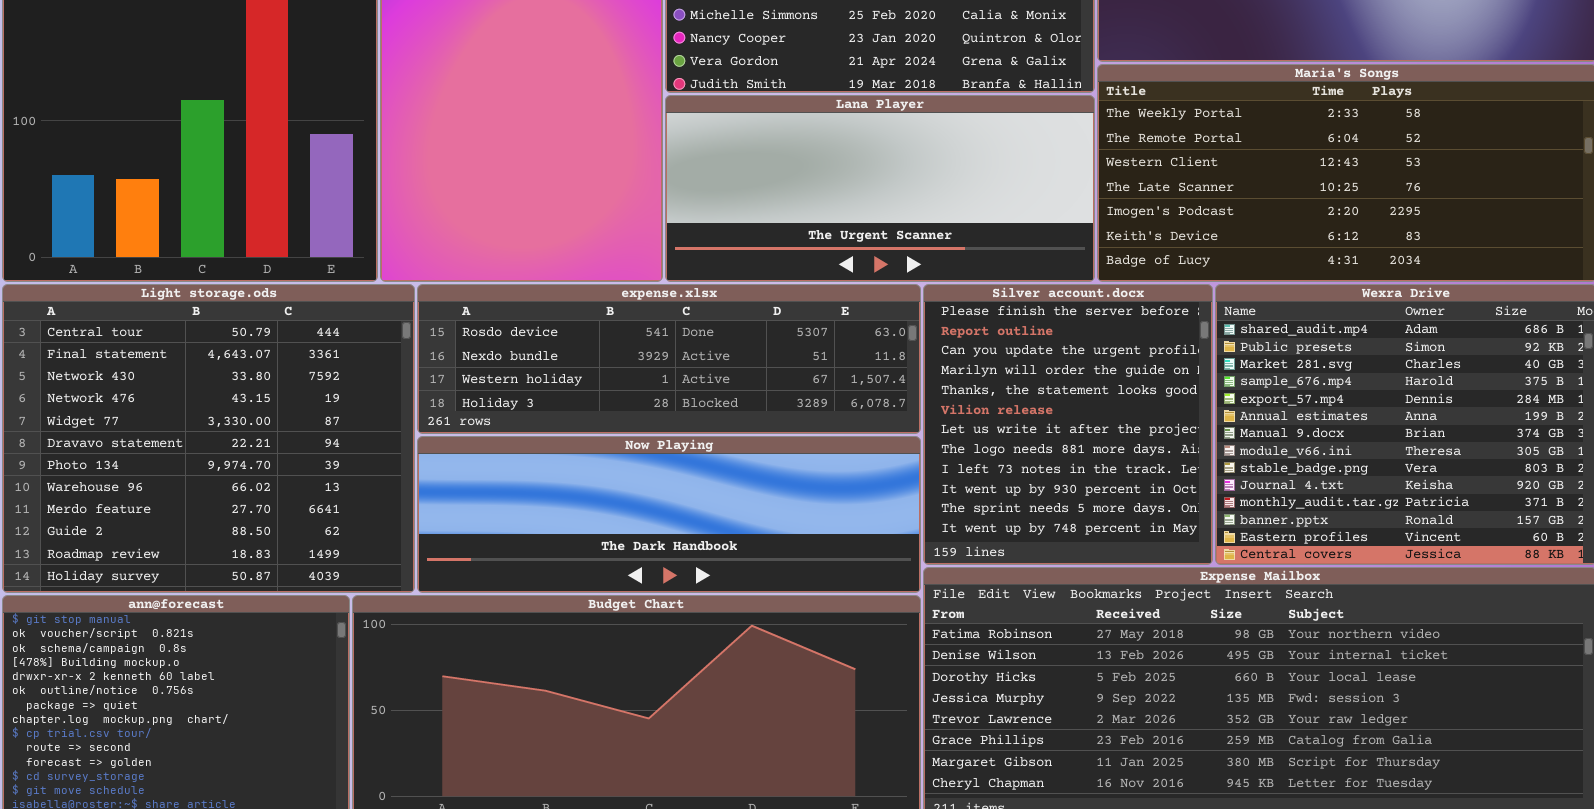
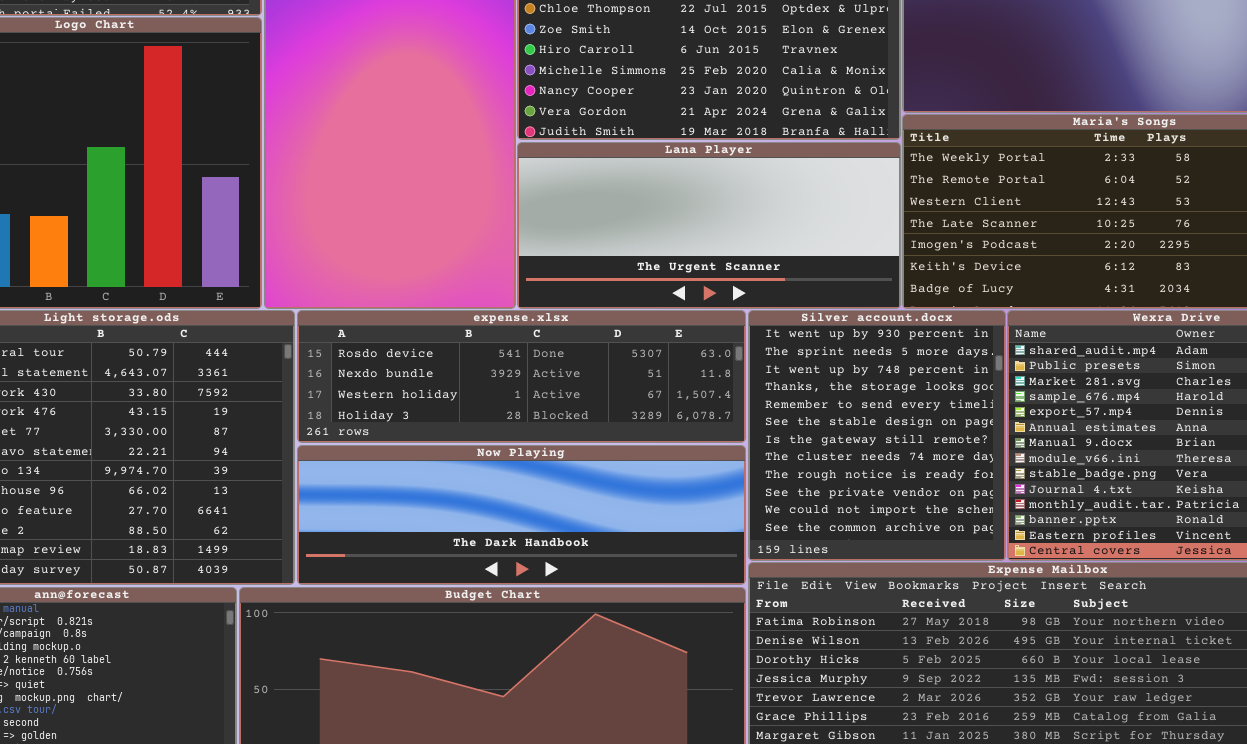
Silver account.docx: [923,284,1213,565] -> [748,310,1006,561], scrolled down 9 rows

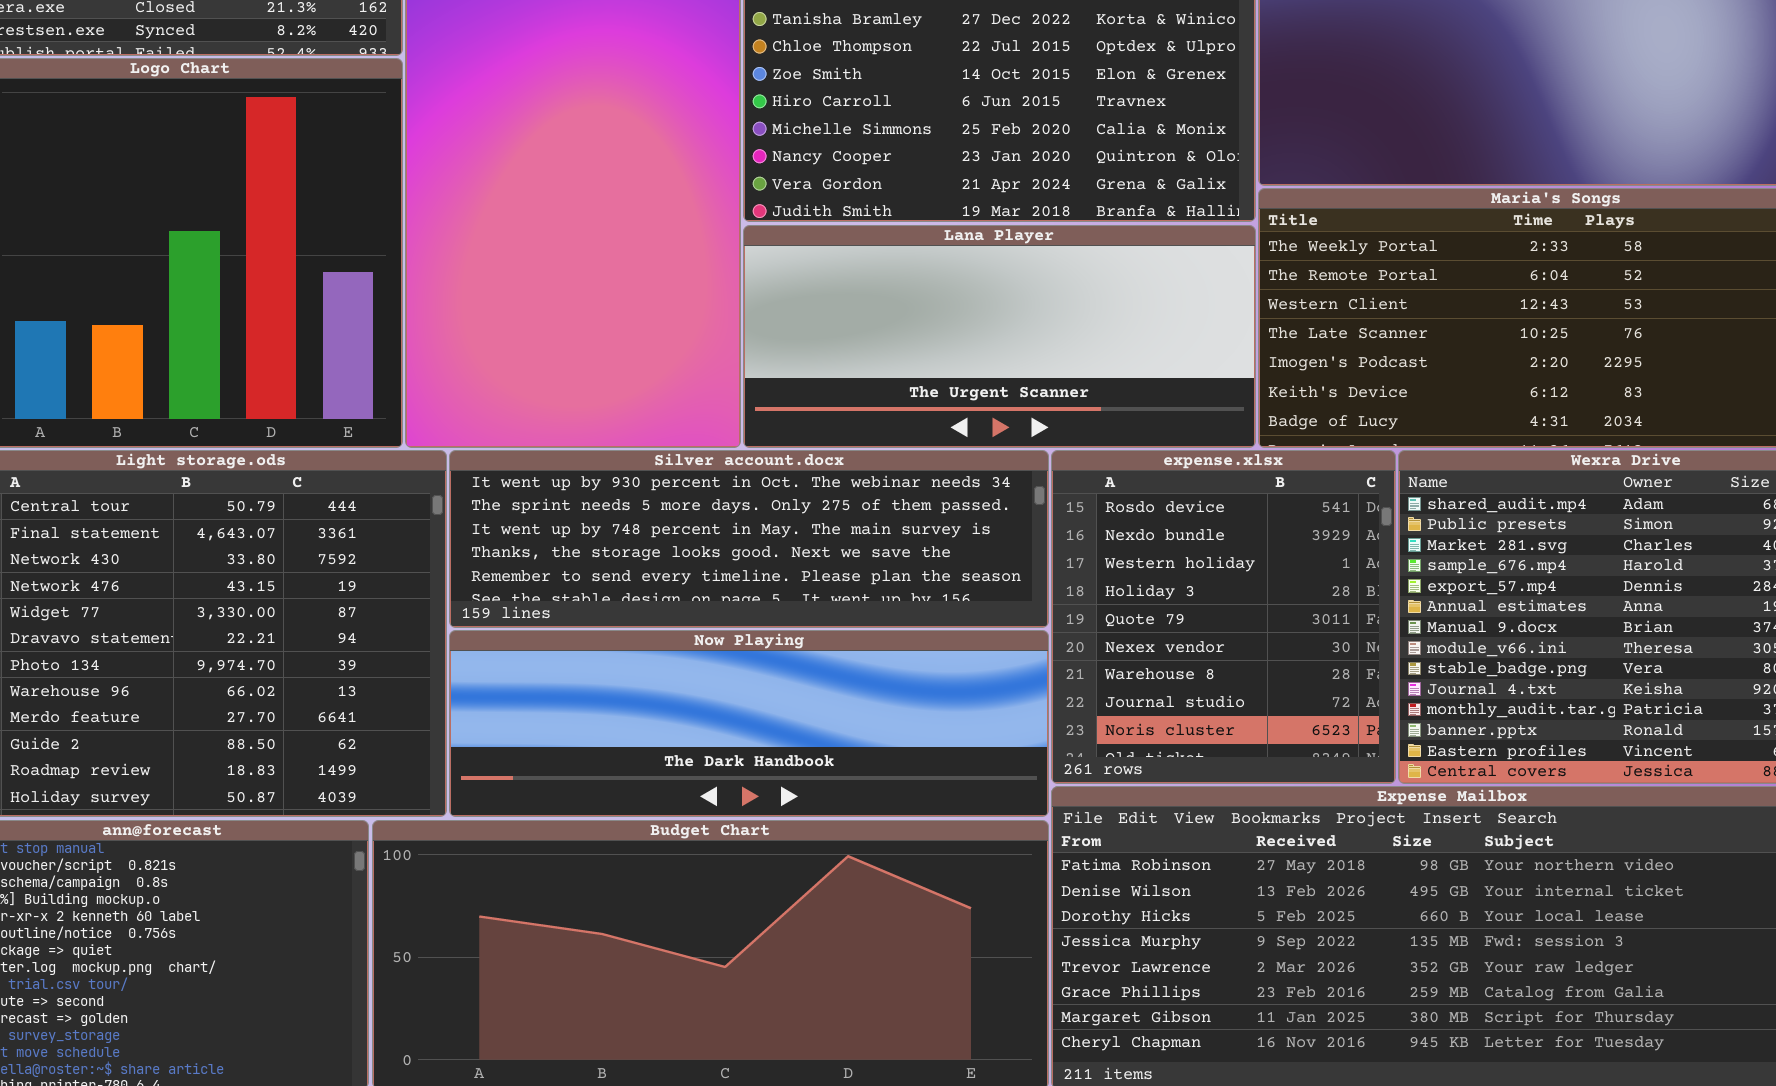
expense.xlsx: [297,310,746,443] -> [1051,450,1396,784], moved, resized
Silver account.docx: [748,310,1006,561] -> [449,450,1049,628], moved, resized

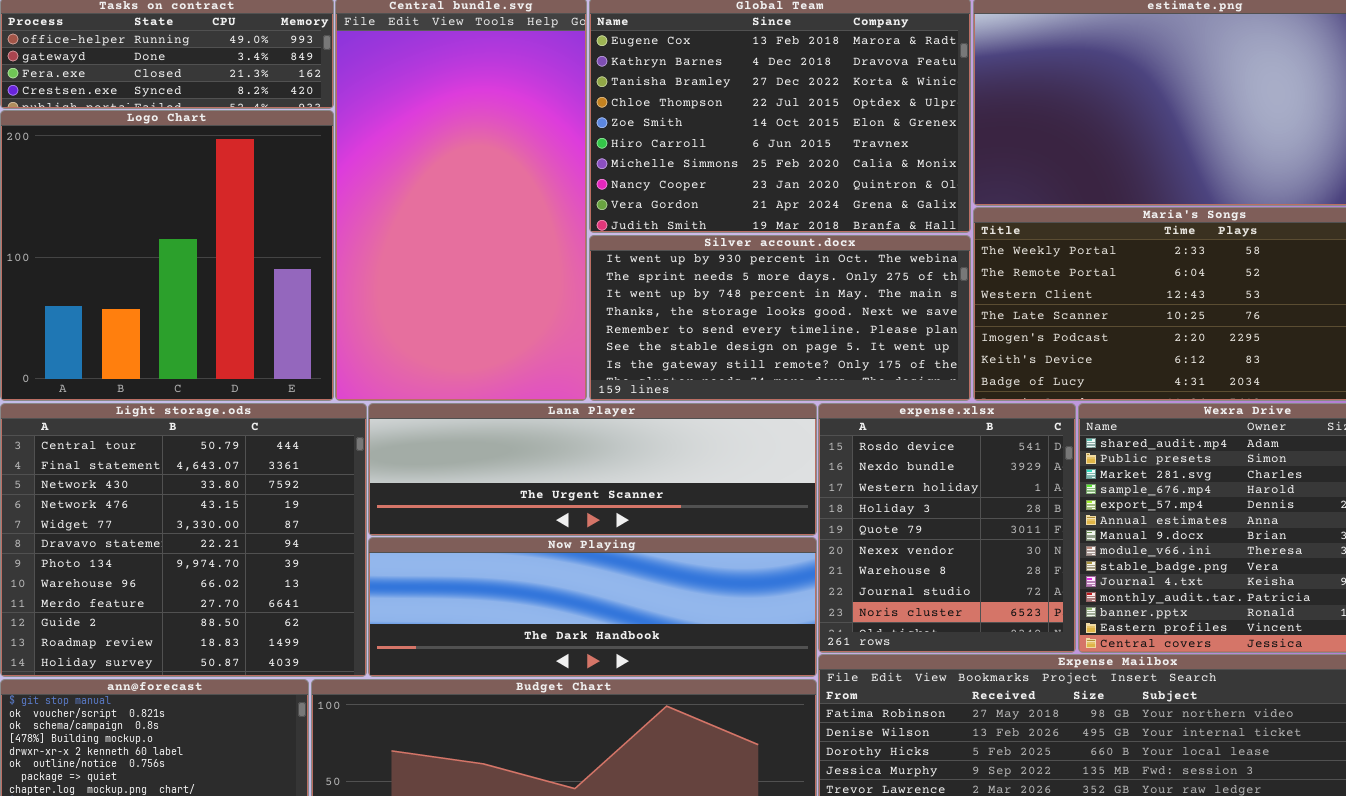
Lana Player: [743,225,1256,448] -> [368,403,817,536], moved, resized
Silver account.docx: [449,450,1049,628] -> [589,235,971,401], moved, resized

